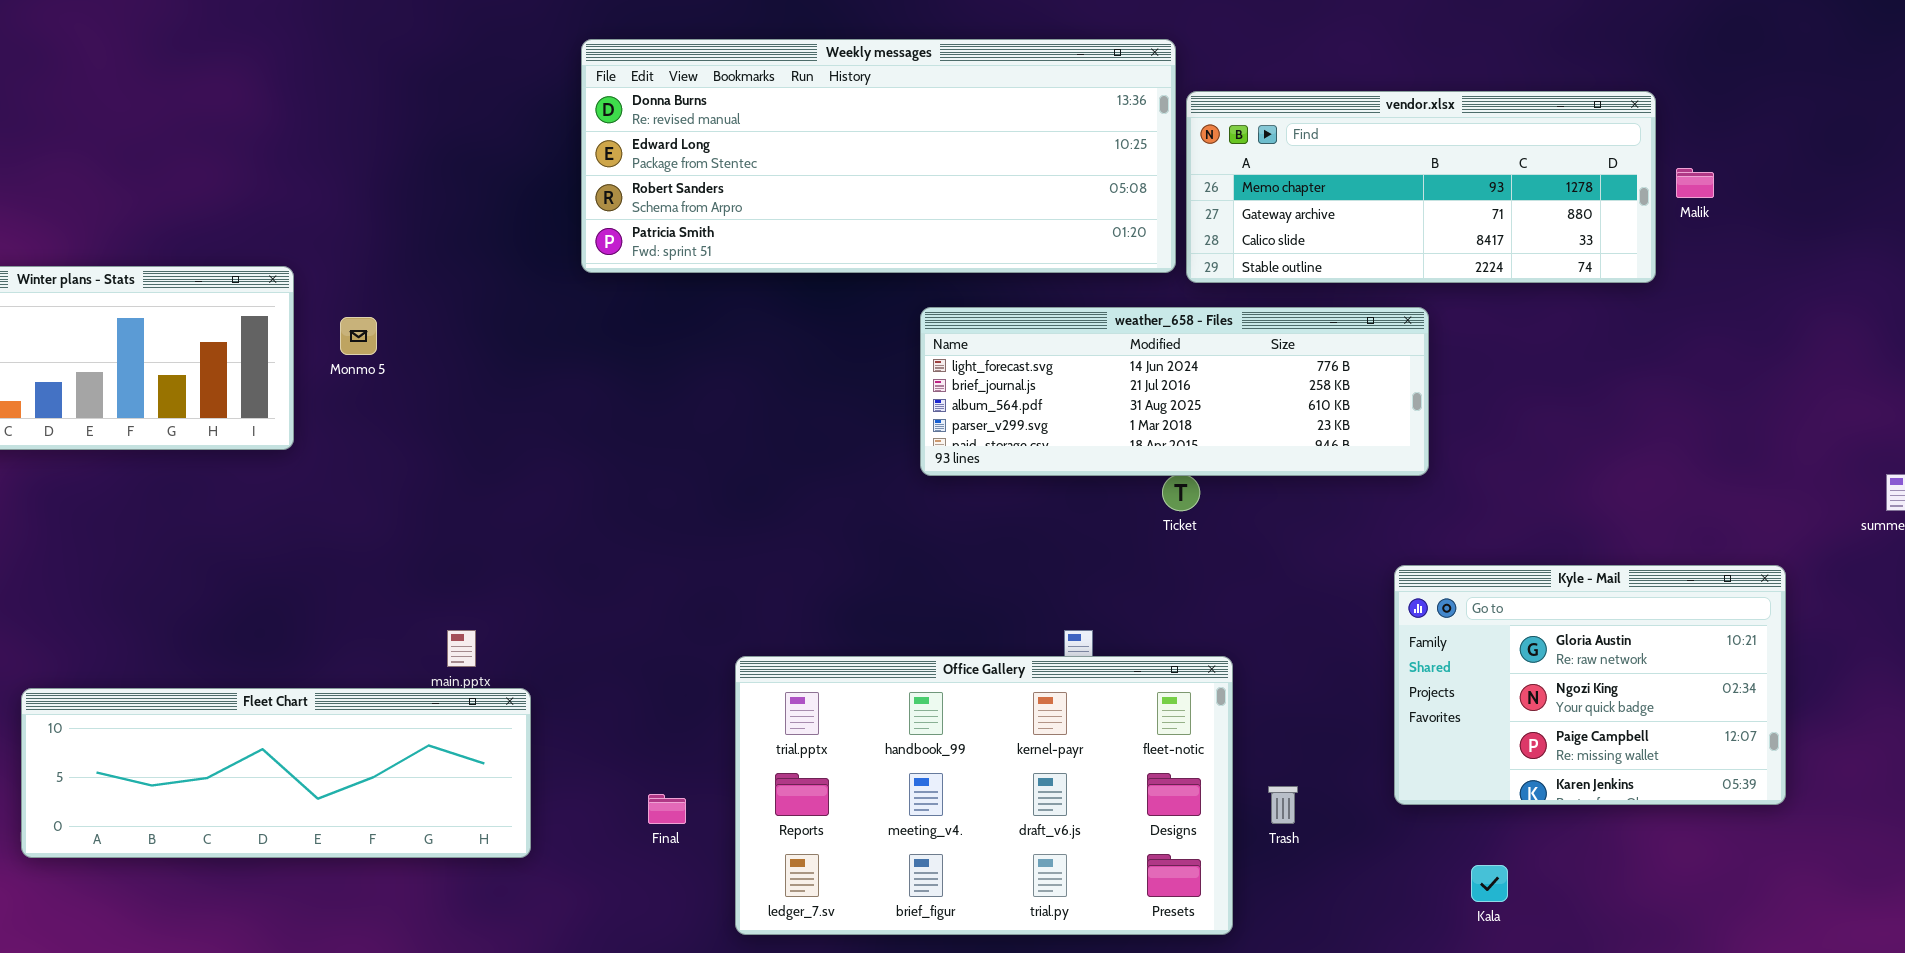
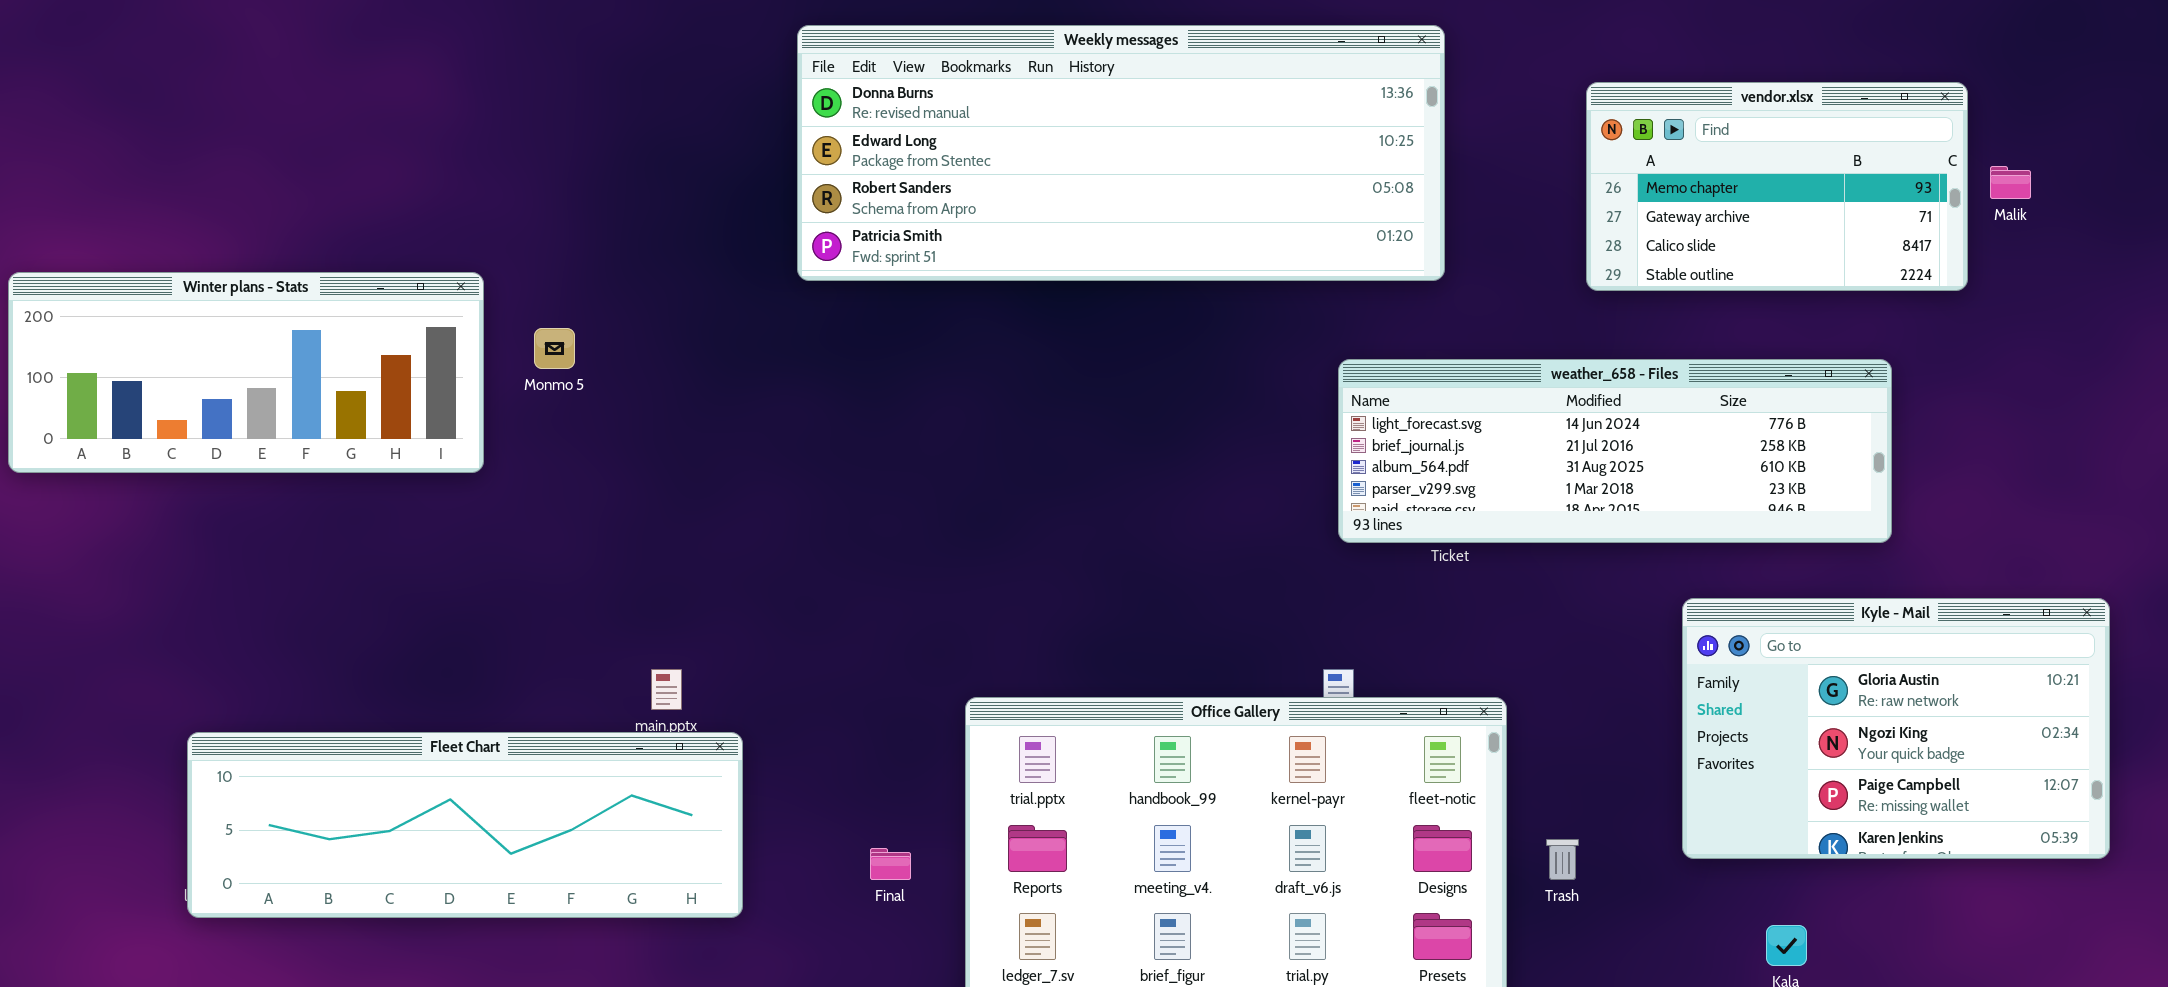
vendor.xlsx: [1186,91,1656,283] -> [1586,82,1968,291], resized
weather_658 - Files: [920,307,1429,476] -> [1338,359,1892,543], moved

